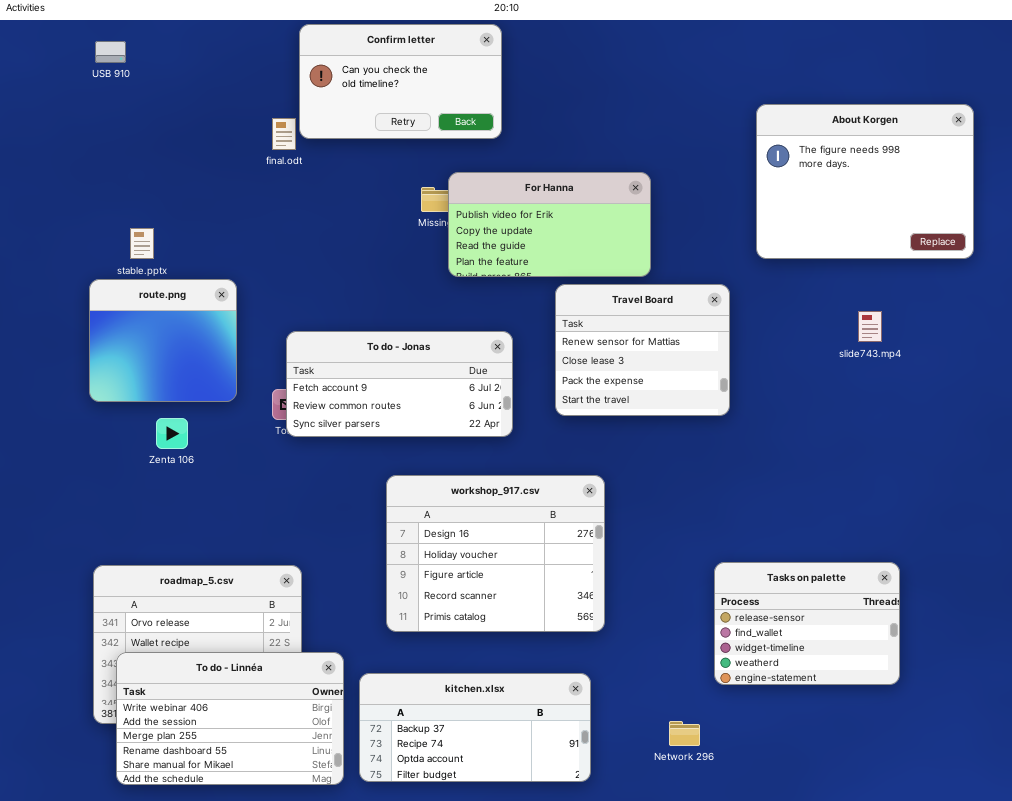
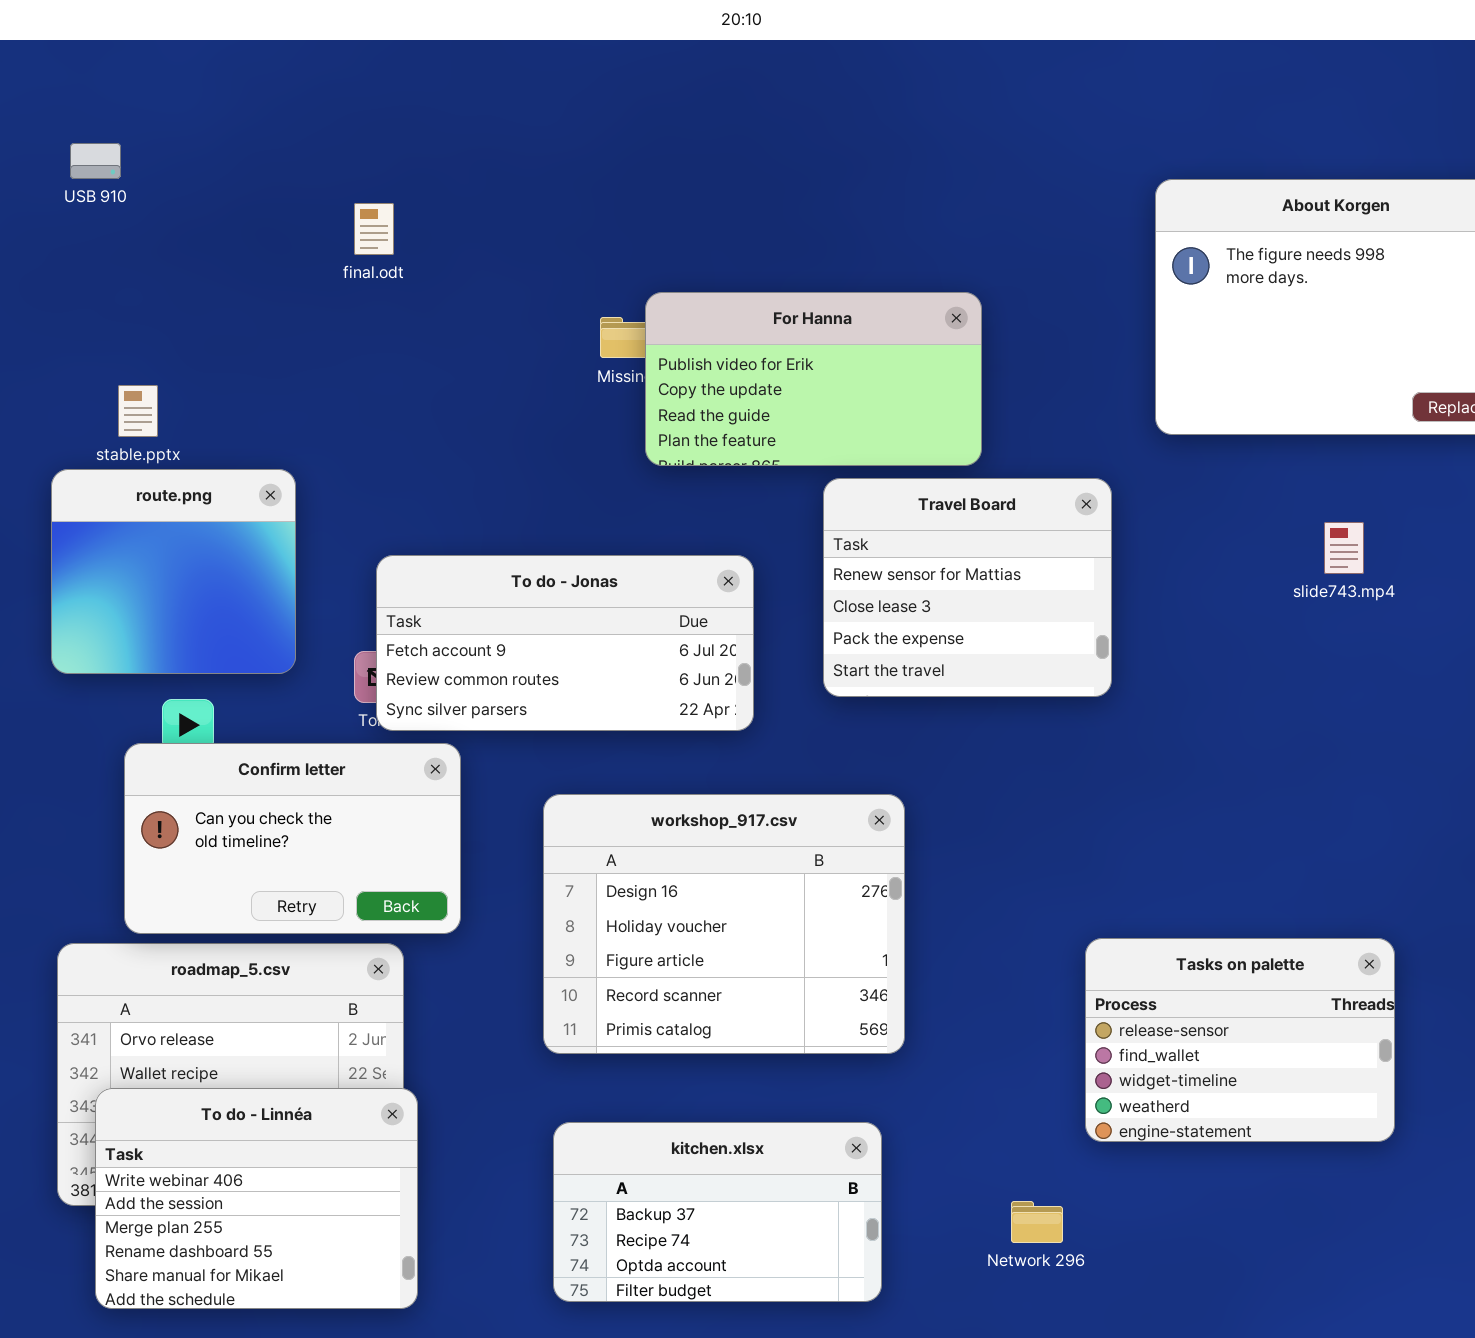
Confirm letter: [299,24,502,139] -> [124,743,461,934], moved
USB 910: [95,41,126,63] -> [70,143,121,179], moved
To do - Linnéa: [116,652,344,785] -> [95,1088,418,1309], resized
kitchen.xlsx: [359,673,591,782] -> [553,1122,882,1302], resized

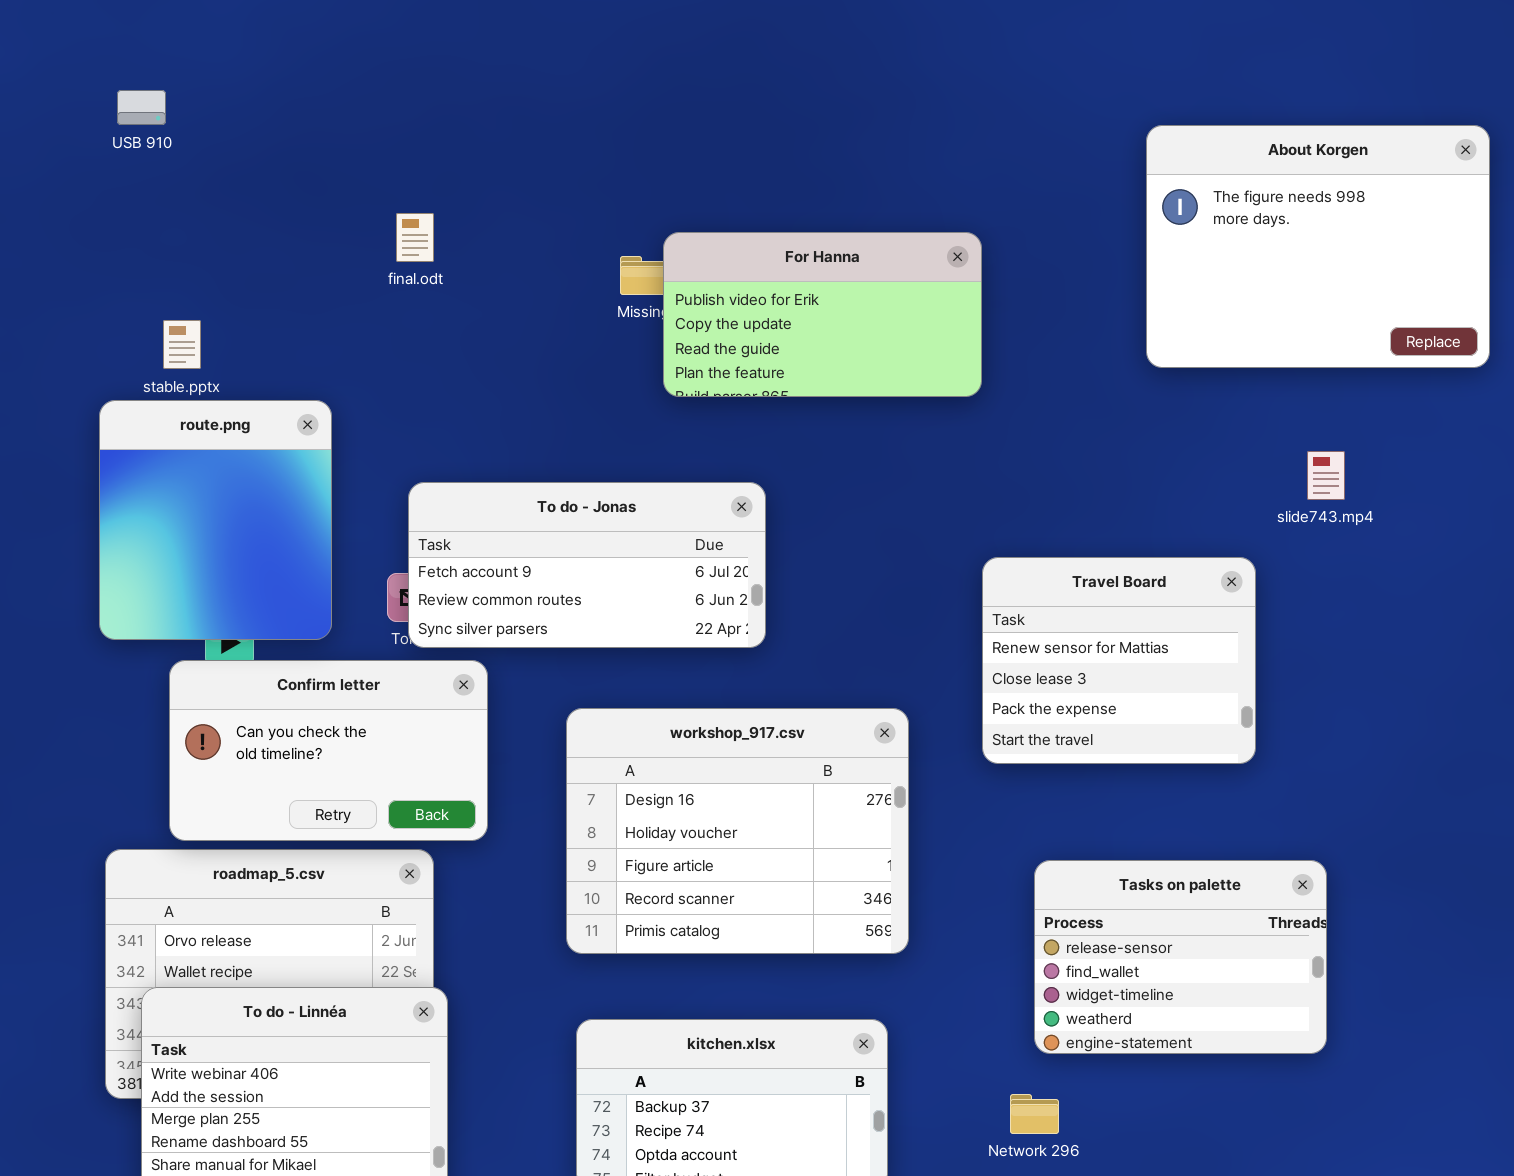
final.odt: [354,203,394,255] -> [396,213,434,262], moved
route.png: [51,469,296,674] -> [99,400,332,640], resized
Travel Board: [823,478,1112,697] -> [982,557,1256,764], moved
Tasks on palette: [1085,938,1395,1142] -> [1034,860,1327,1054], moved

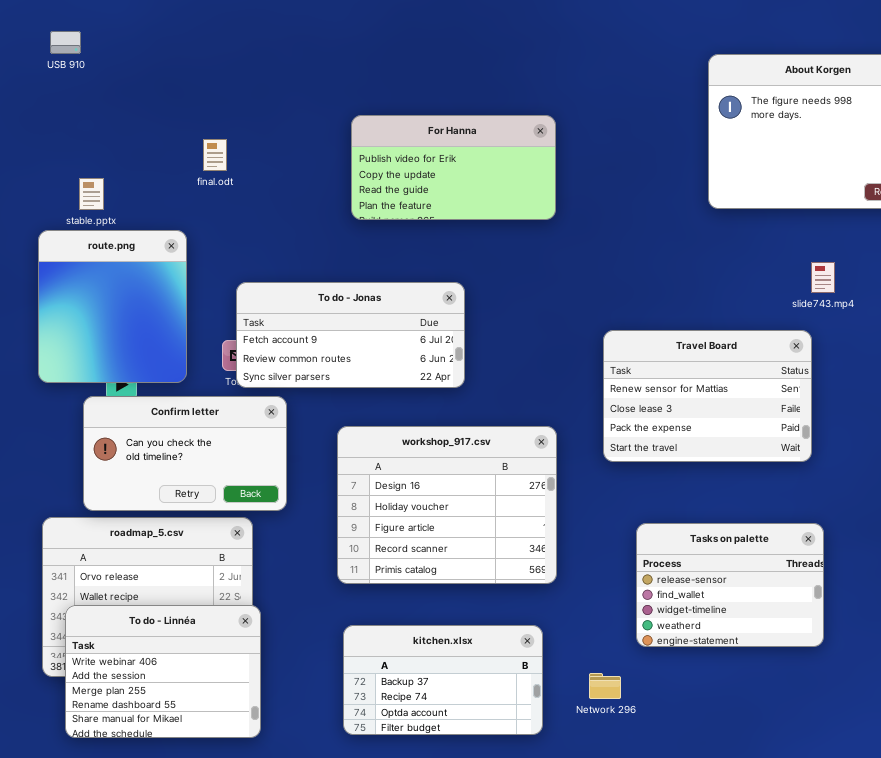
final.odt: [396,213,434,262] -> [203,139,227,171], moved
For Hanna: [663,232,982,397] -> [351,115,556,220], moved
Travel Board: [982,557,1256,764] -> [603,330,812,462], resized
Network 296: [1010,1094,1059,1134] -> [589,673,621,699], moved

